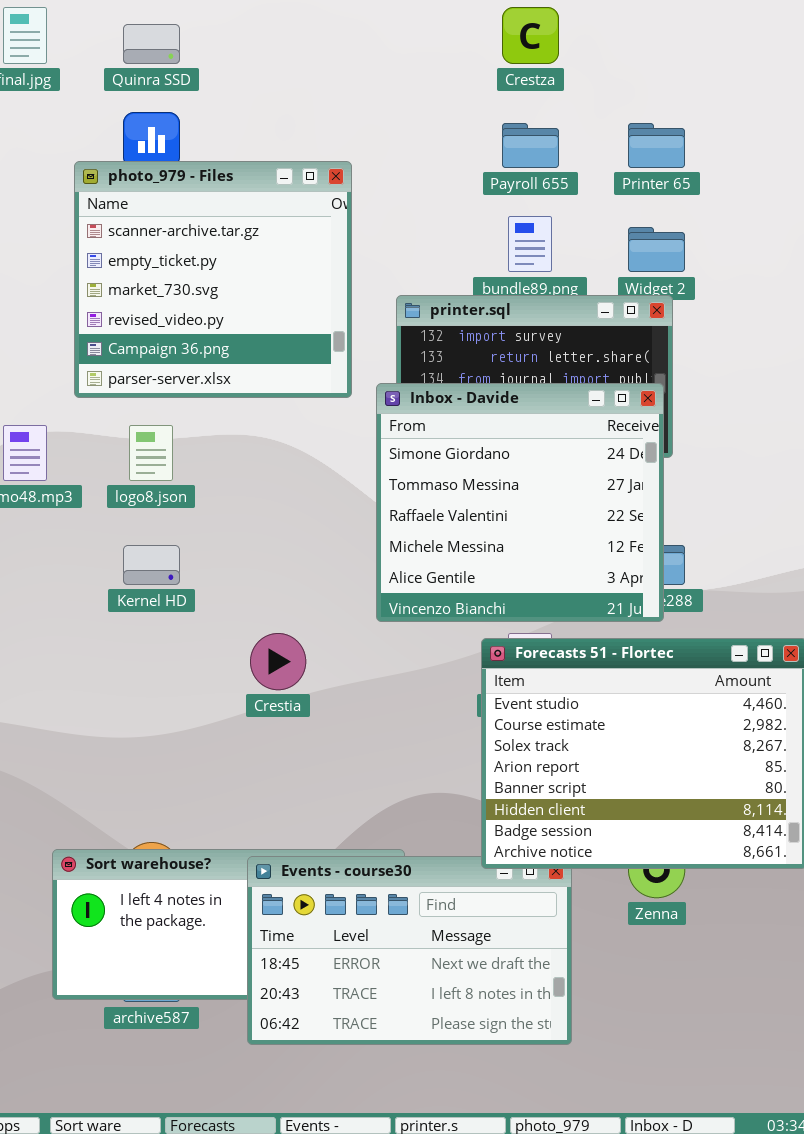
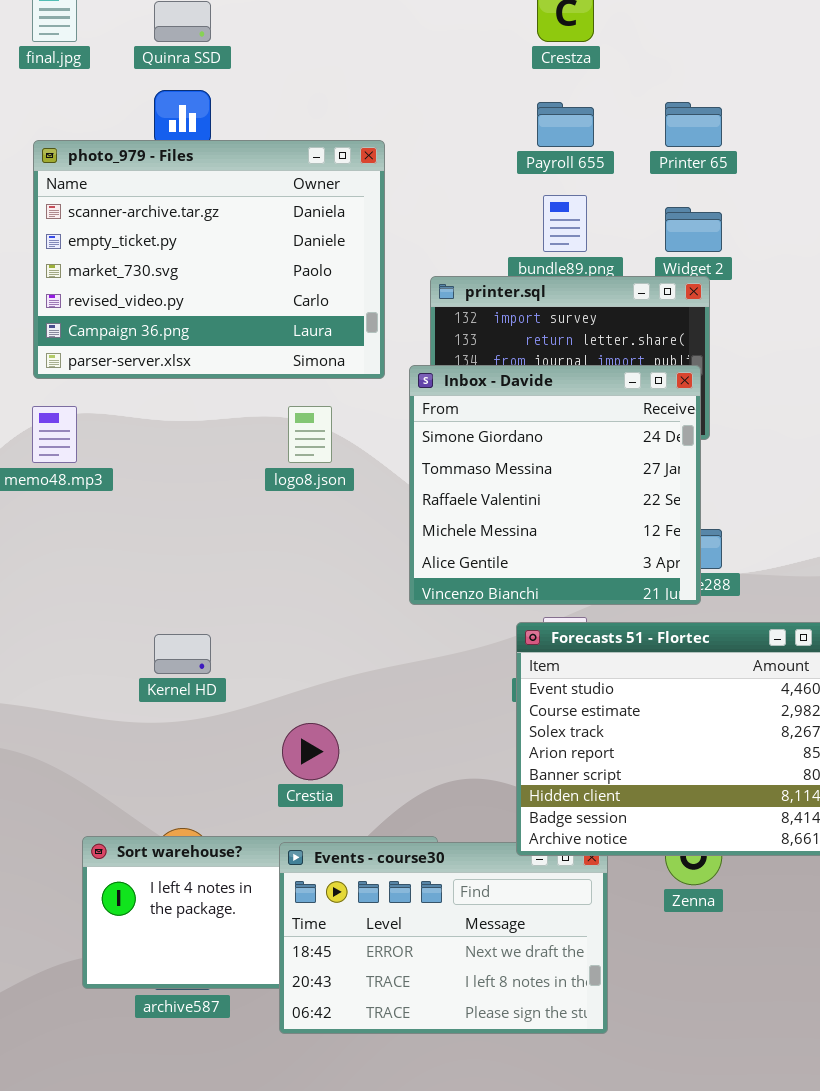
photo_979 - Files: [74,161,352,398] -> [33,140,385,379], resized
logo8.json: [129,425,173,481] -> [288,406,332,463], moved
Kernel HD: [123,545,180,585] -> [154,634,211,674], moved
Crestia: [250,633,306,690] -> [282,723,339,780], moved

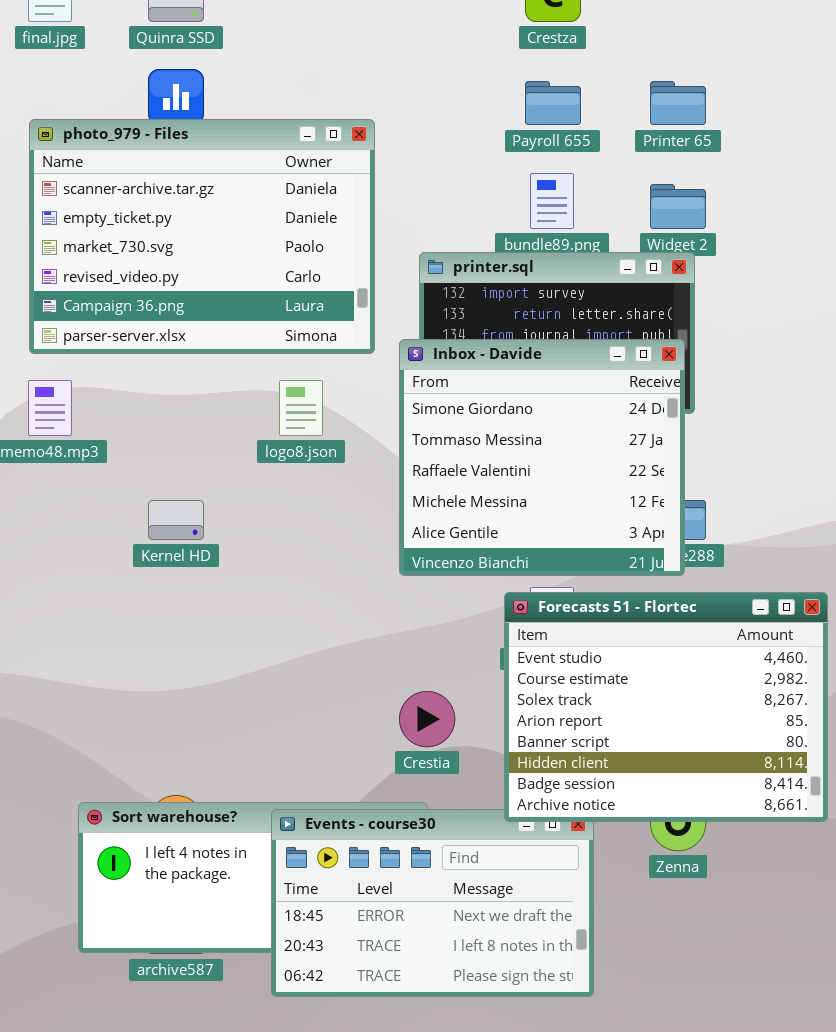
Kernel HD: [154,634,211,674] -> [148,500,204,540], moved
Crestia: [282,723,339,780] -> [399,691,455,747], moved

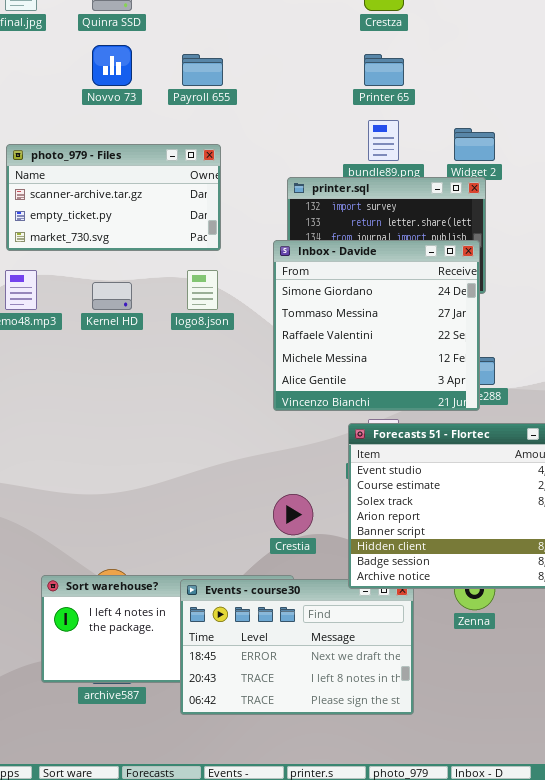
Payroll 655: [525,81,581,125] -> [182,54,223,86], moved
Printer 65: [650,81,706,125] -> [364,54,404,86], moved
photo_979 - Files: [29,119,375,354] -> [6,144,221,251], resized
Kernel HD: [148,500,204,540] -> [92,282,132,310], moved

